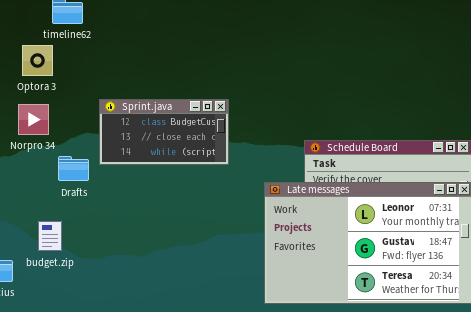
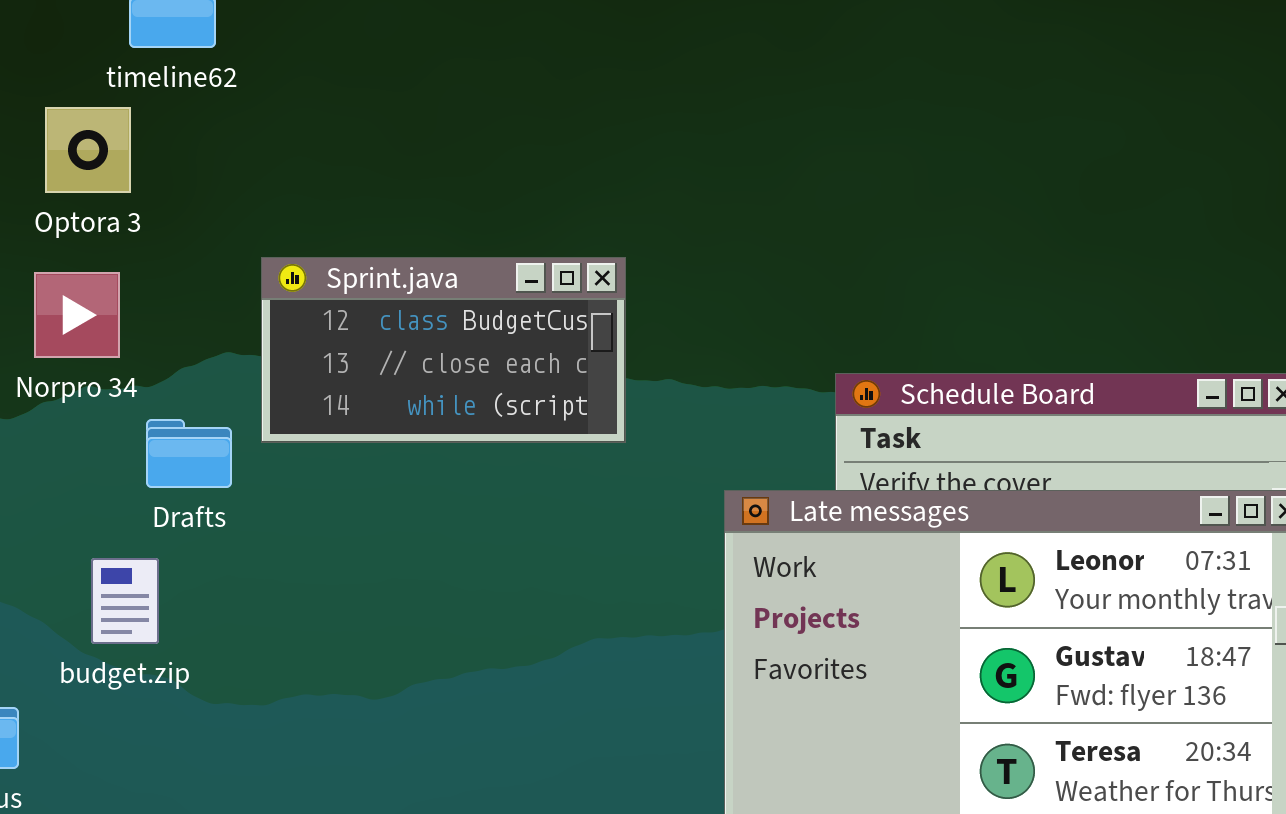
budget.zip: [38,221,62,251] -> [91,558,159,644], moved

